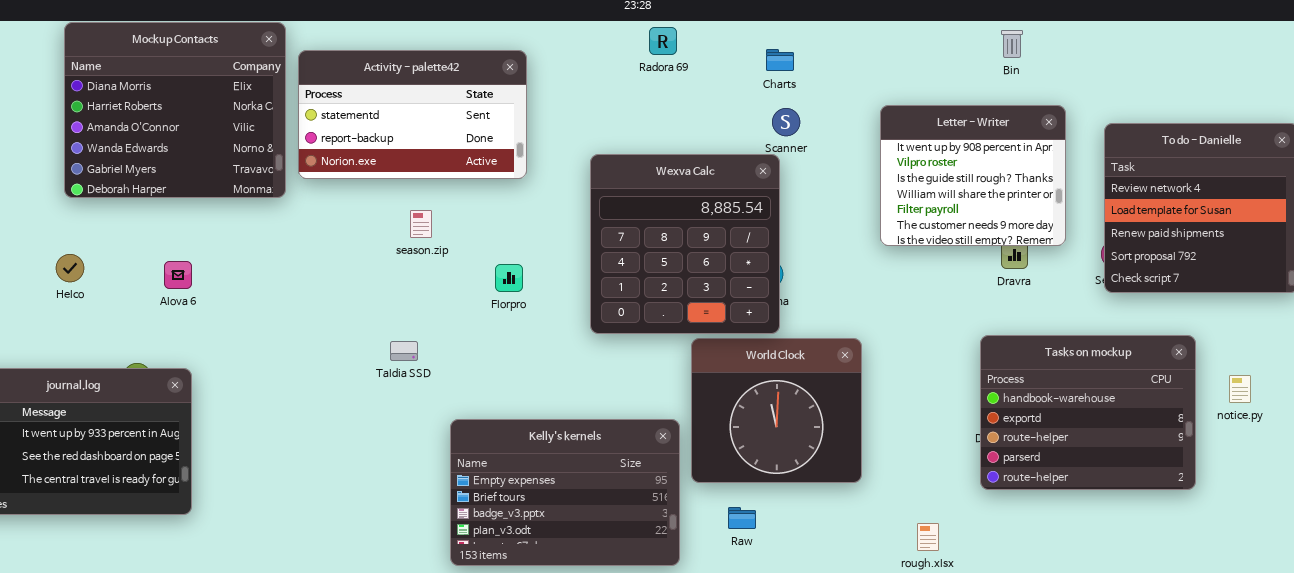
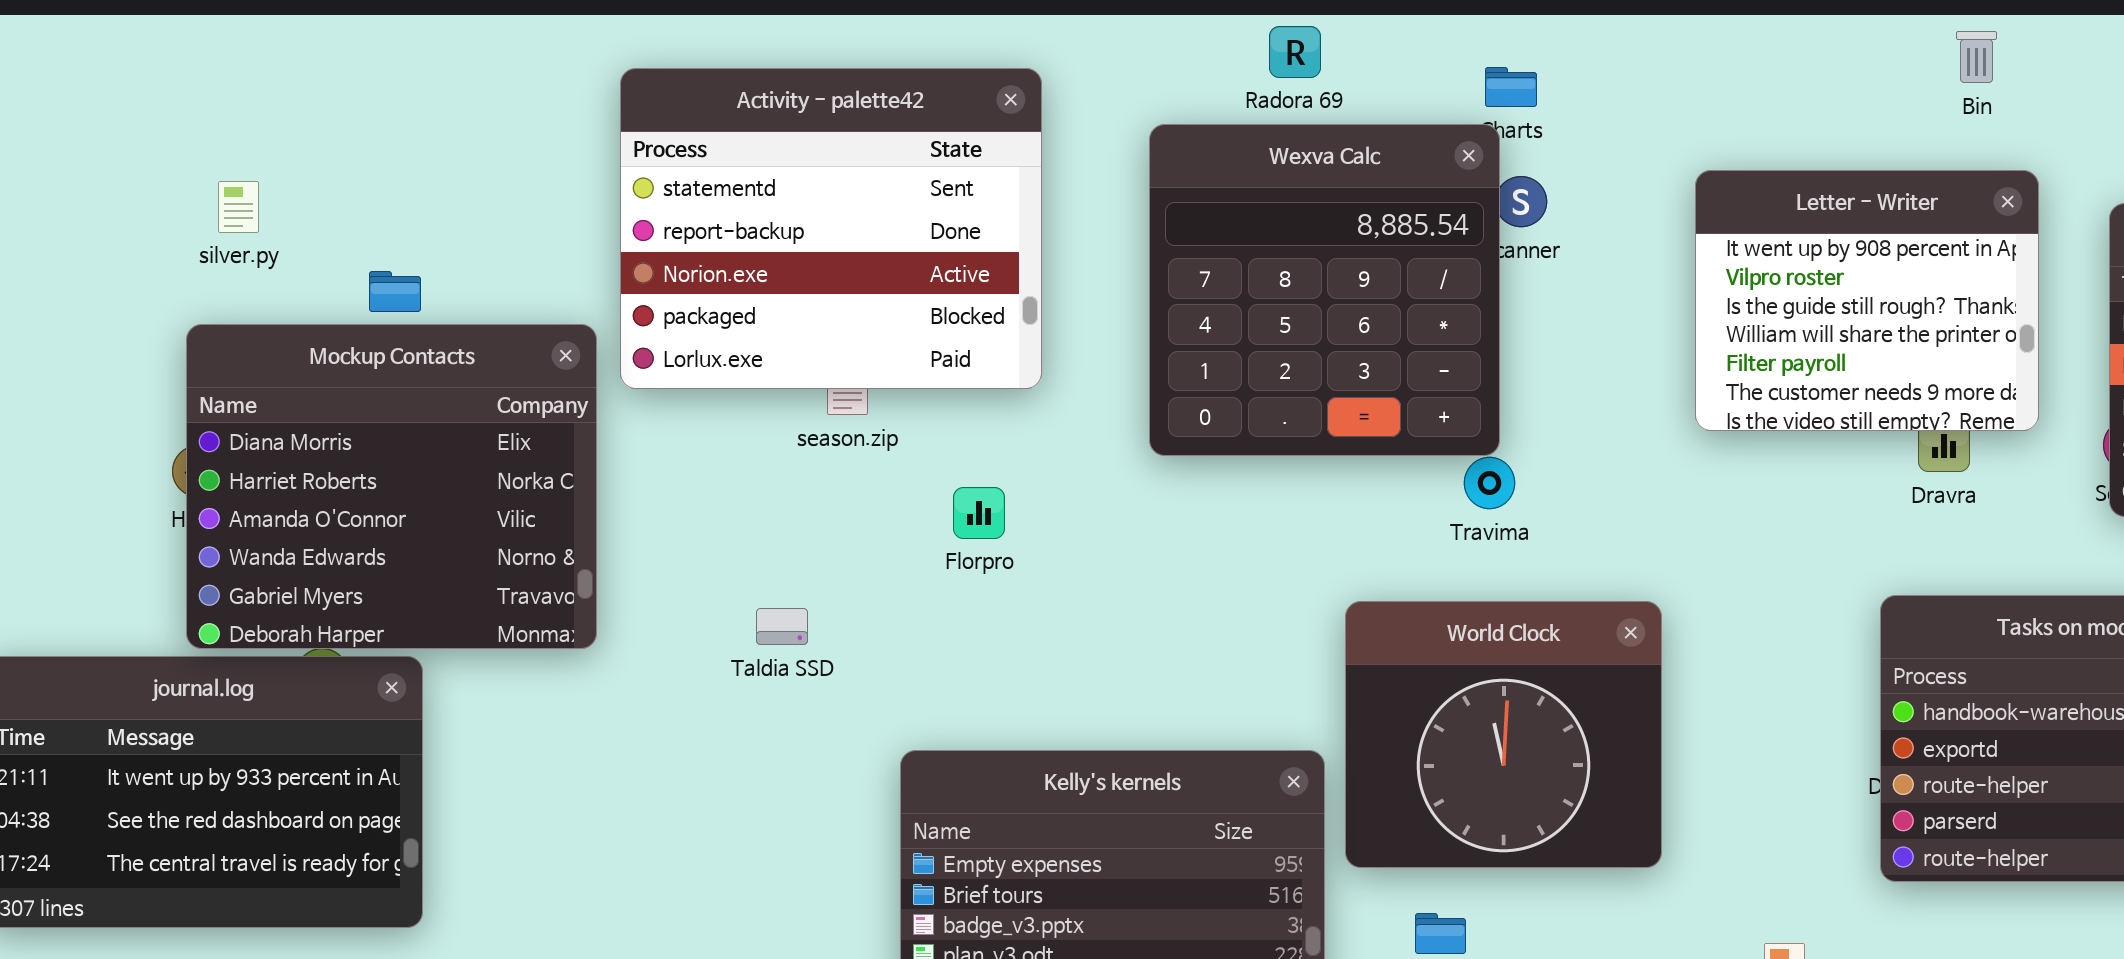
Mockup Contacts: [64,22,286,198] -> [186,324,597,649], moved
Bin: [1001,30,1023,58] -> [1956,31,1997,83], moved
Activity - palette42: [298,50,527,179] -> [620,68,1042,389], resized
Wexva Calc: [590,154,780,334] -> [1149,124,1500,456], moved
Florpro: [495,264,523,292] -> [953,487,1005,539], moved
Taldia SSD: [390,341,418,361] -> [756,608,808,645], moved

